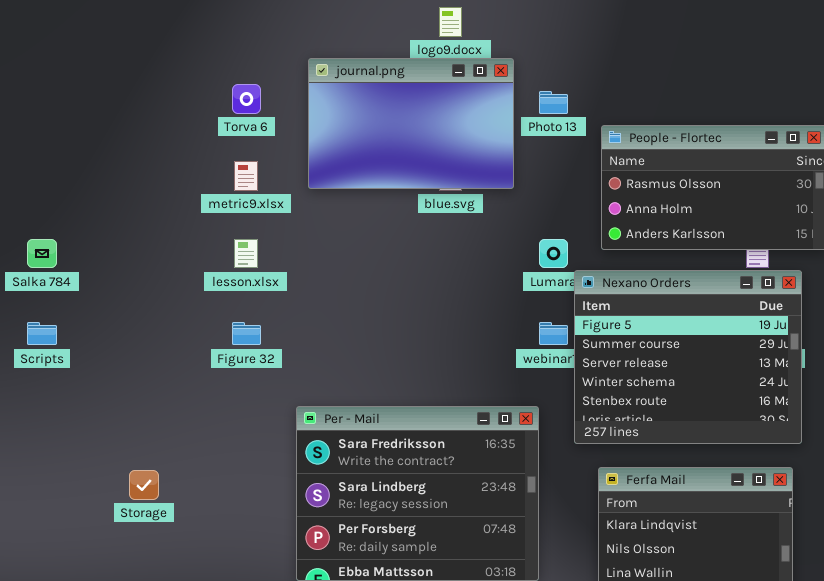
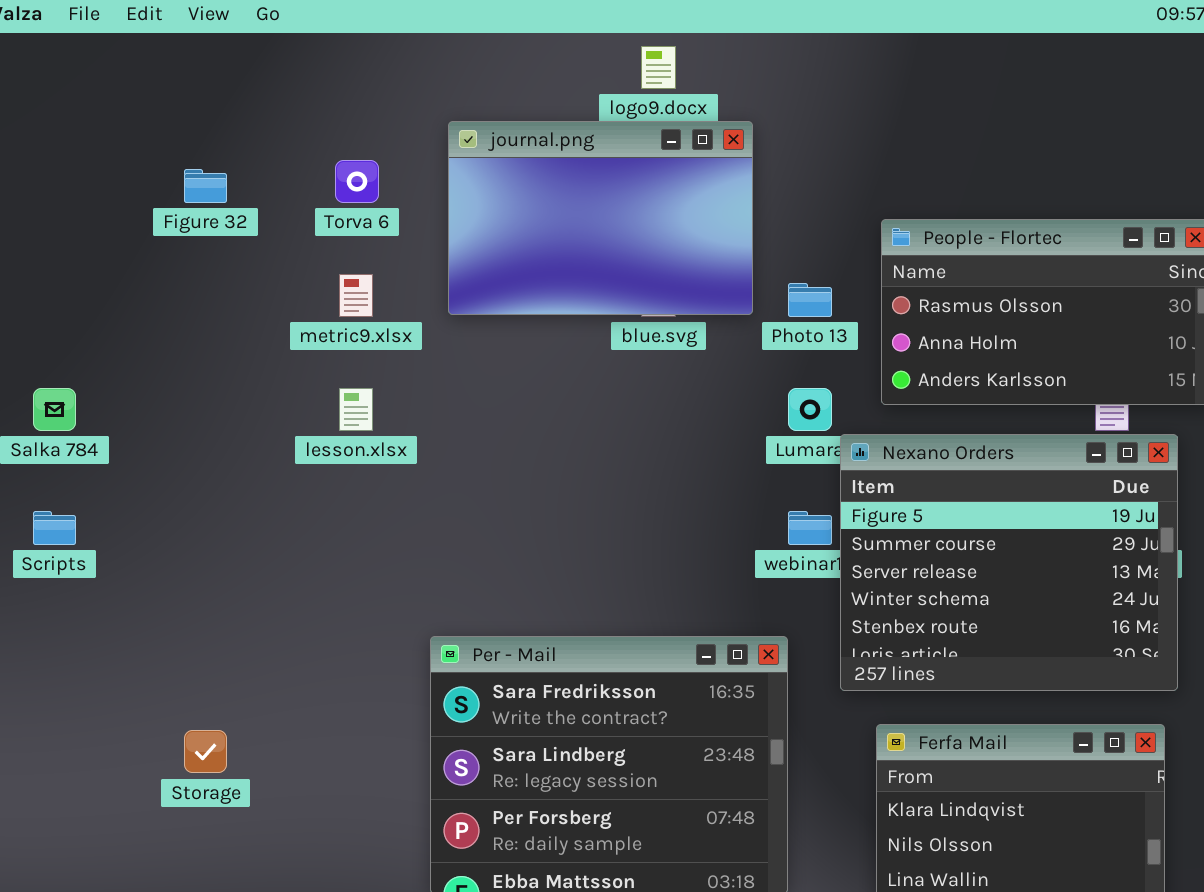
Photo 13: [539,91,568,114] -> [788,283,832,317], moved
Figure 32: [232,322,261,345] -> [184,169,227,203], moved

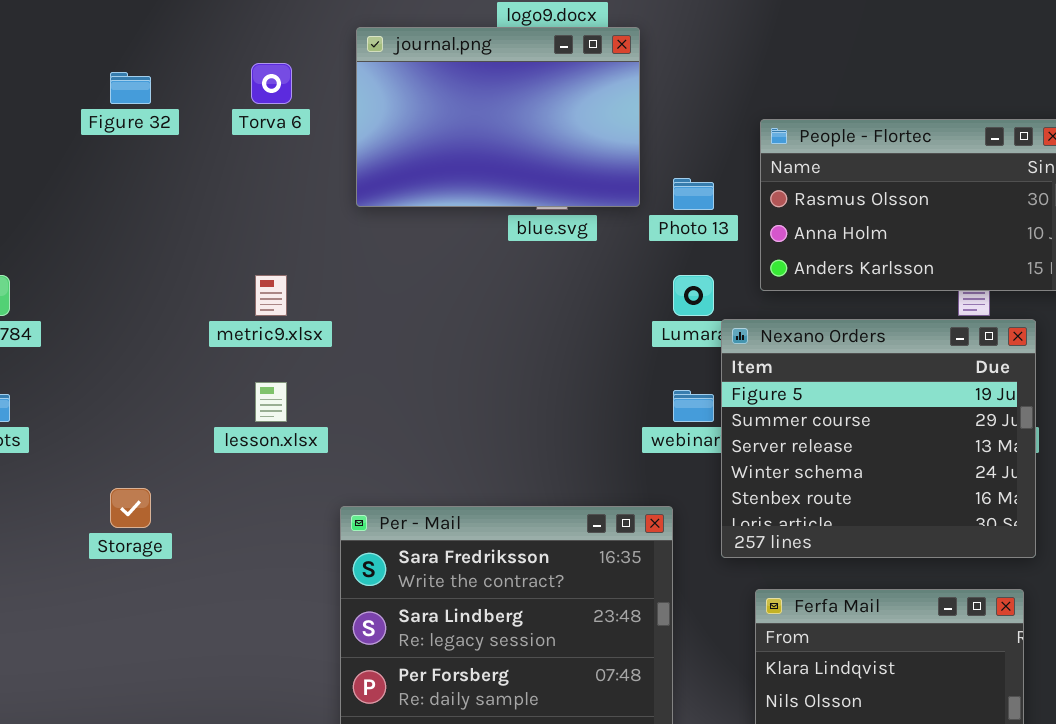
metric9.xlsx: [339,274,373,317] -> [255,275,287,316], moved
lesson.xlsx: [339,388,373,431] -> [255,382,287,422], moved
Storage: [184,730,227,773] -> [110,488,151,528], moved

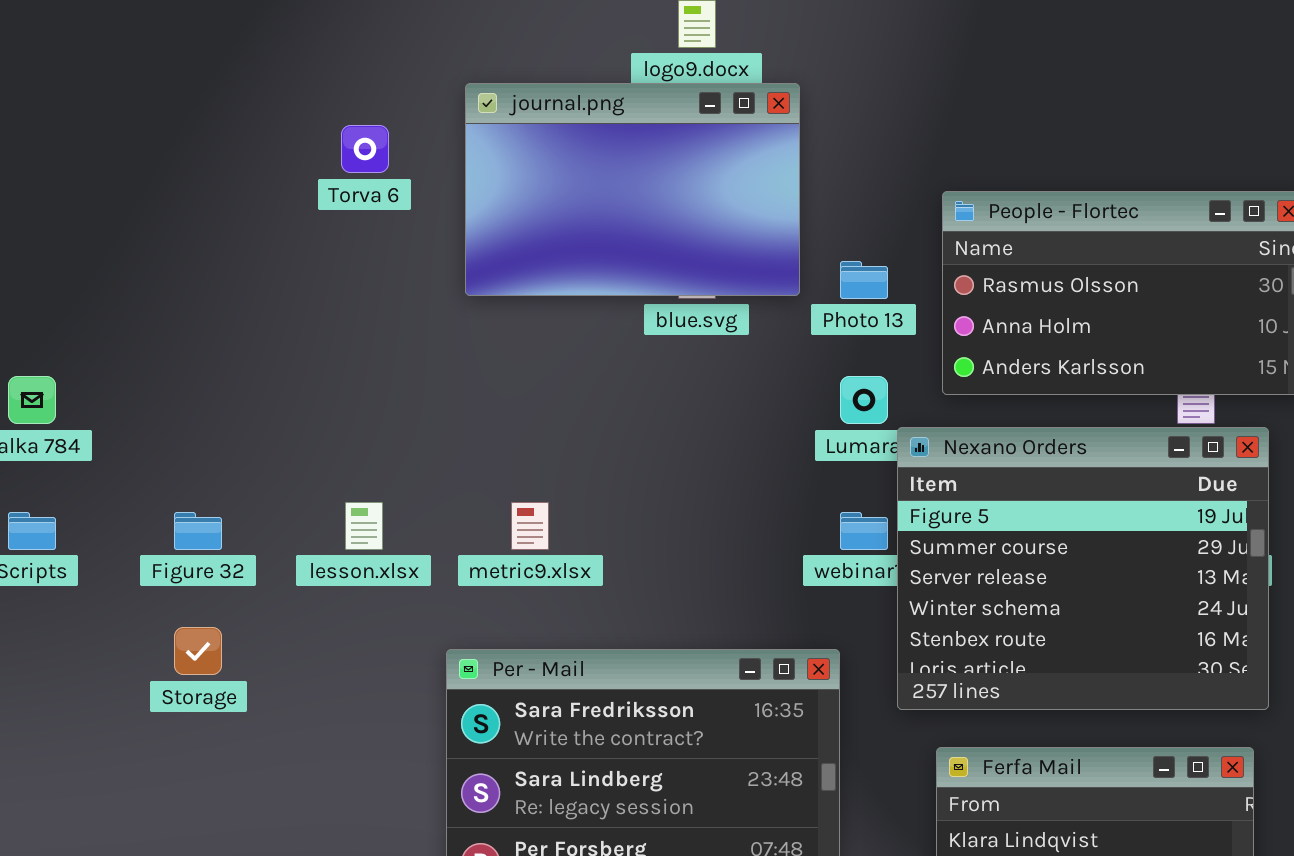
Figure 32: [110,72,151,104] -> [174,512,222,550], moved
metric9.xlsx: [255,275,287,316] -> [511,502,549,550], moved

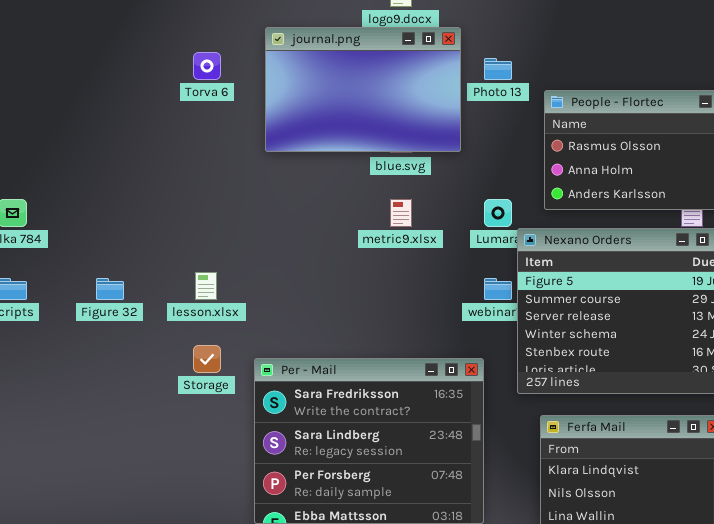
Photo 13: [840,261,888,299] -> [484,58,512,80], moved
metric9.xlsx: [511,502,549,550] -> [390,199,412,227], moved
Storage: [174,627,222,675] -> [193,345,221,373], moved

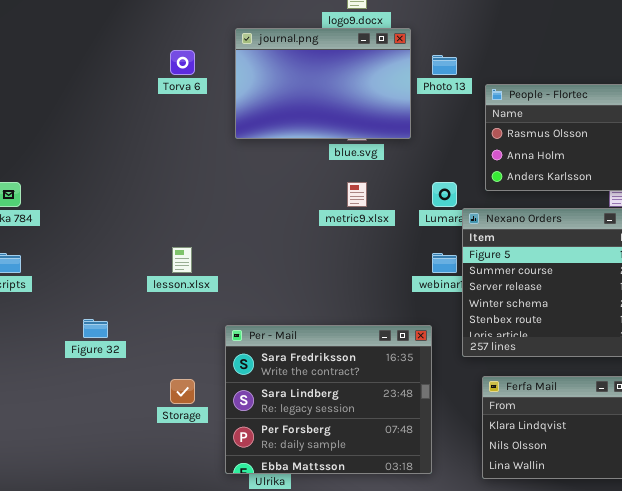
Figure 32: [96,278,124,300] -> [83,319,108,338], moved
Storage: [193,345,221,373] -> [170,379,195,404], moved

